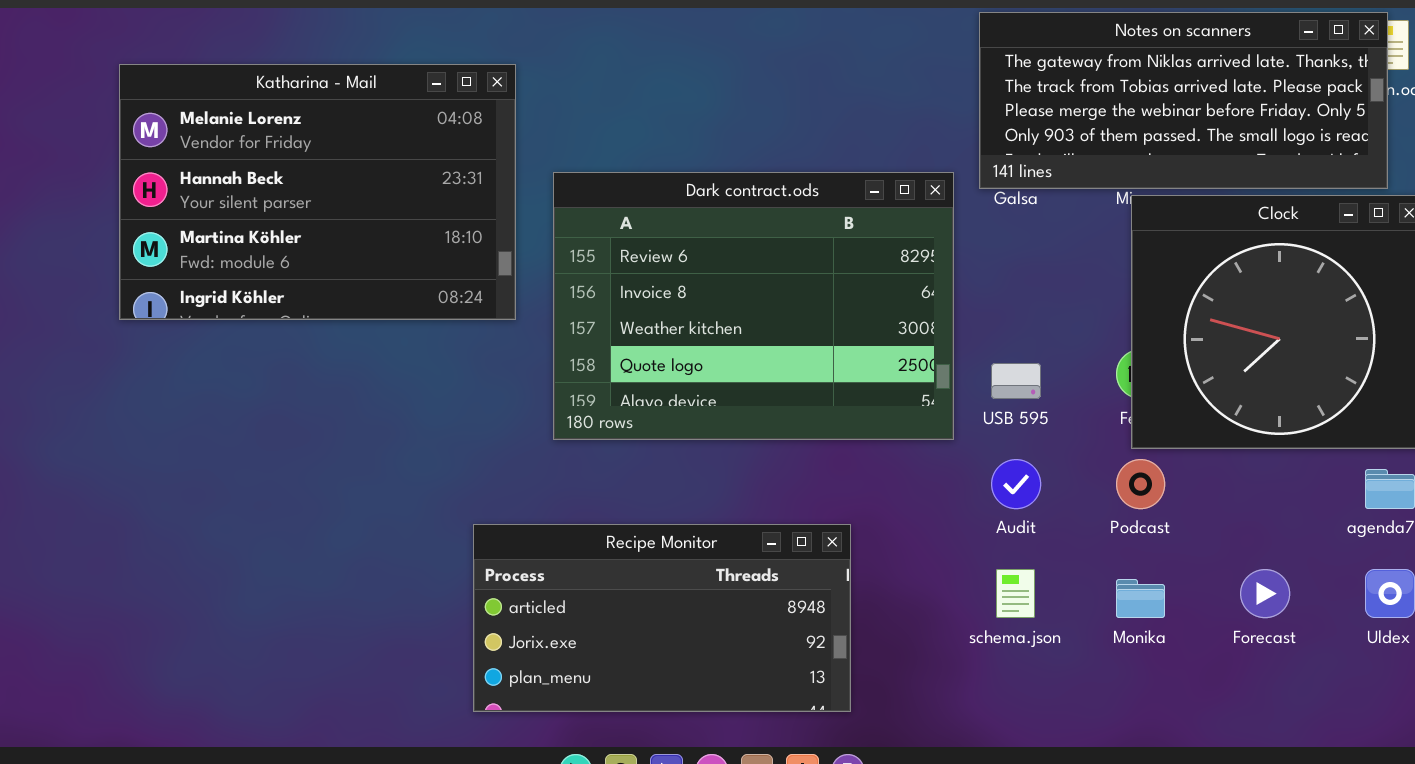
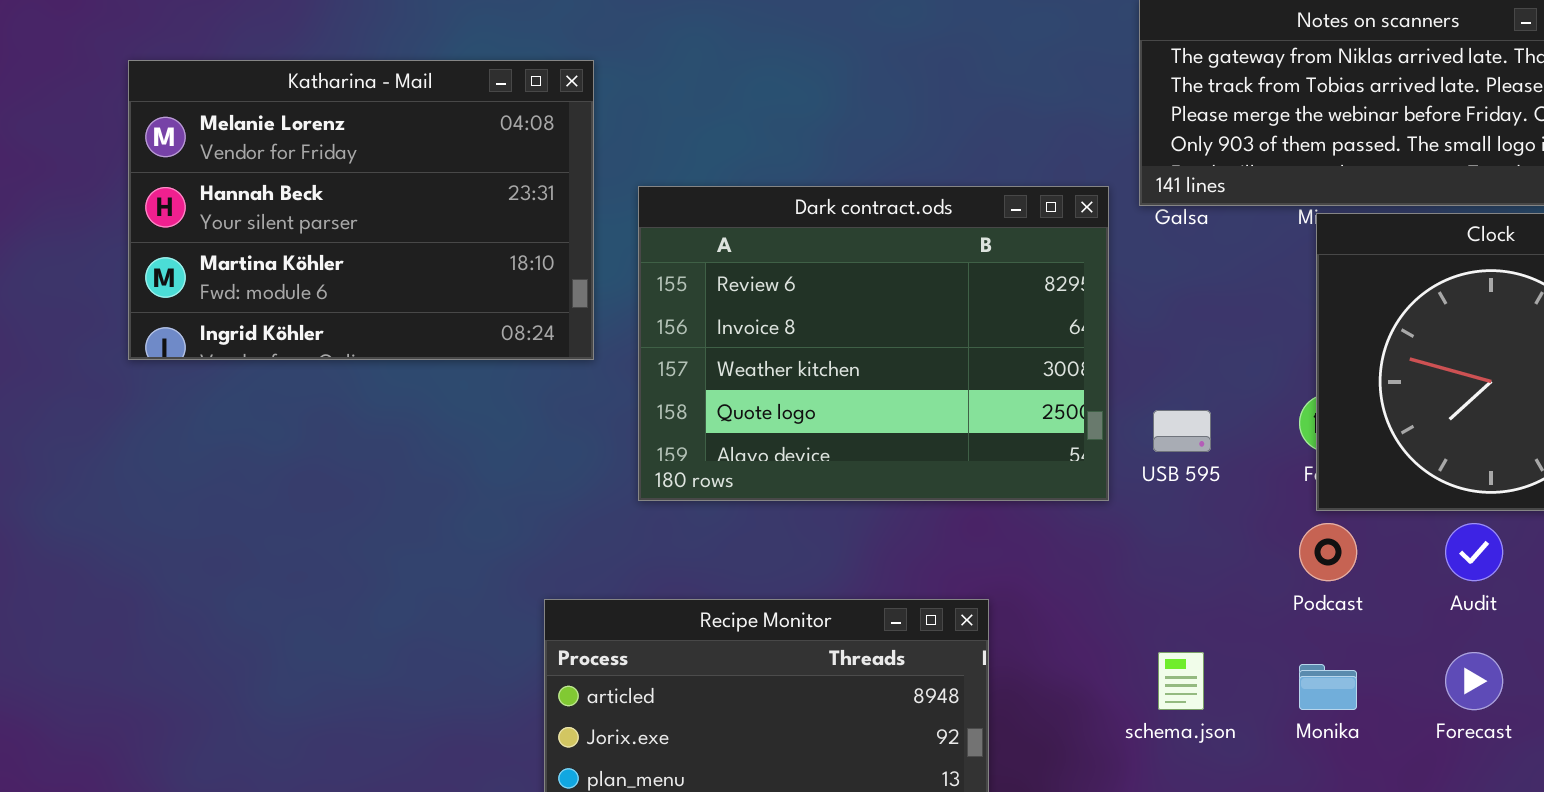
Audit: [991,459,1041,509] -> [1445,523,1503,581], moved

